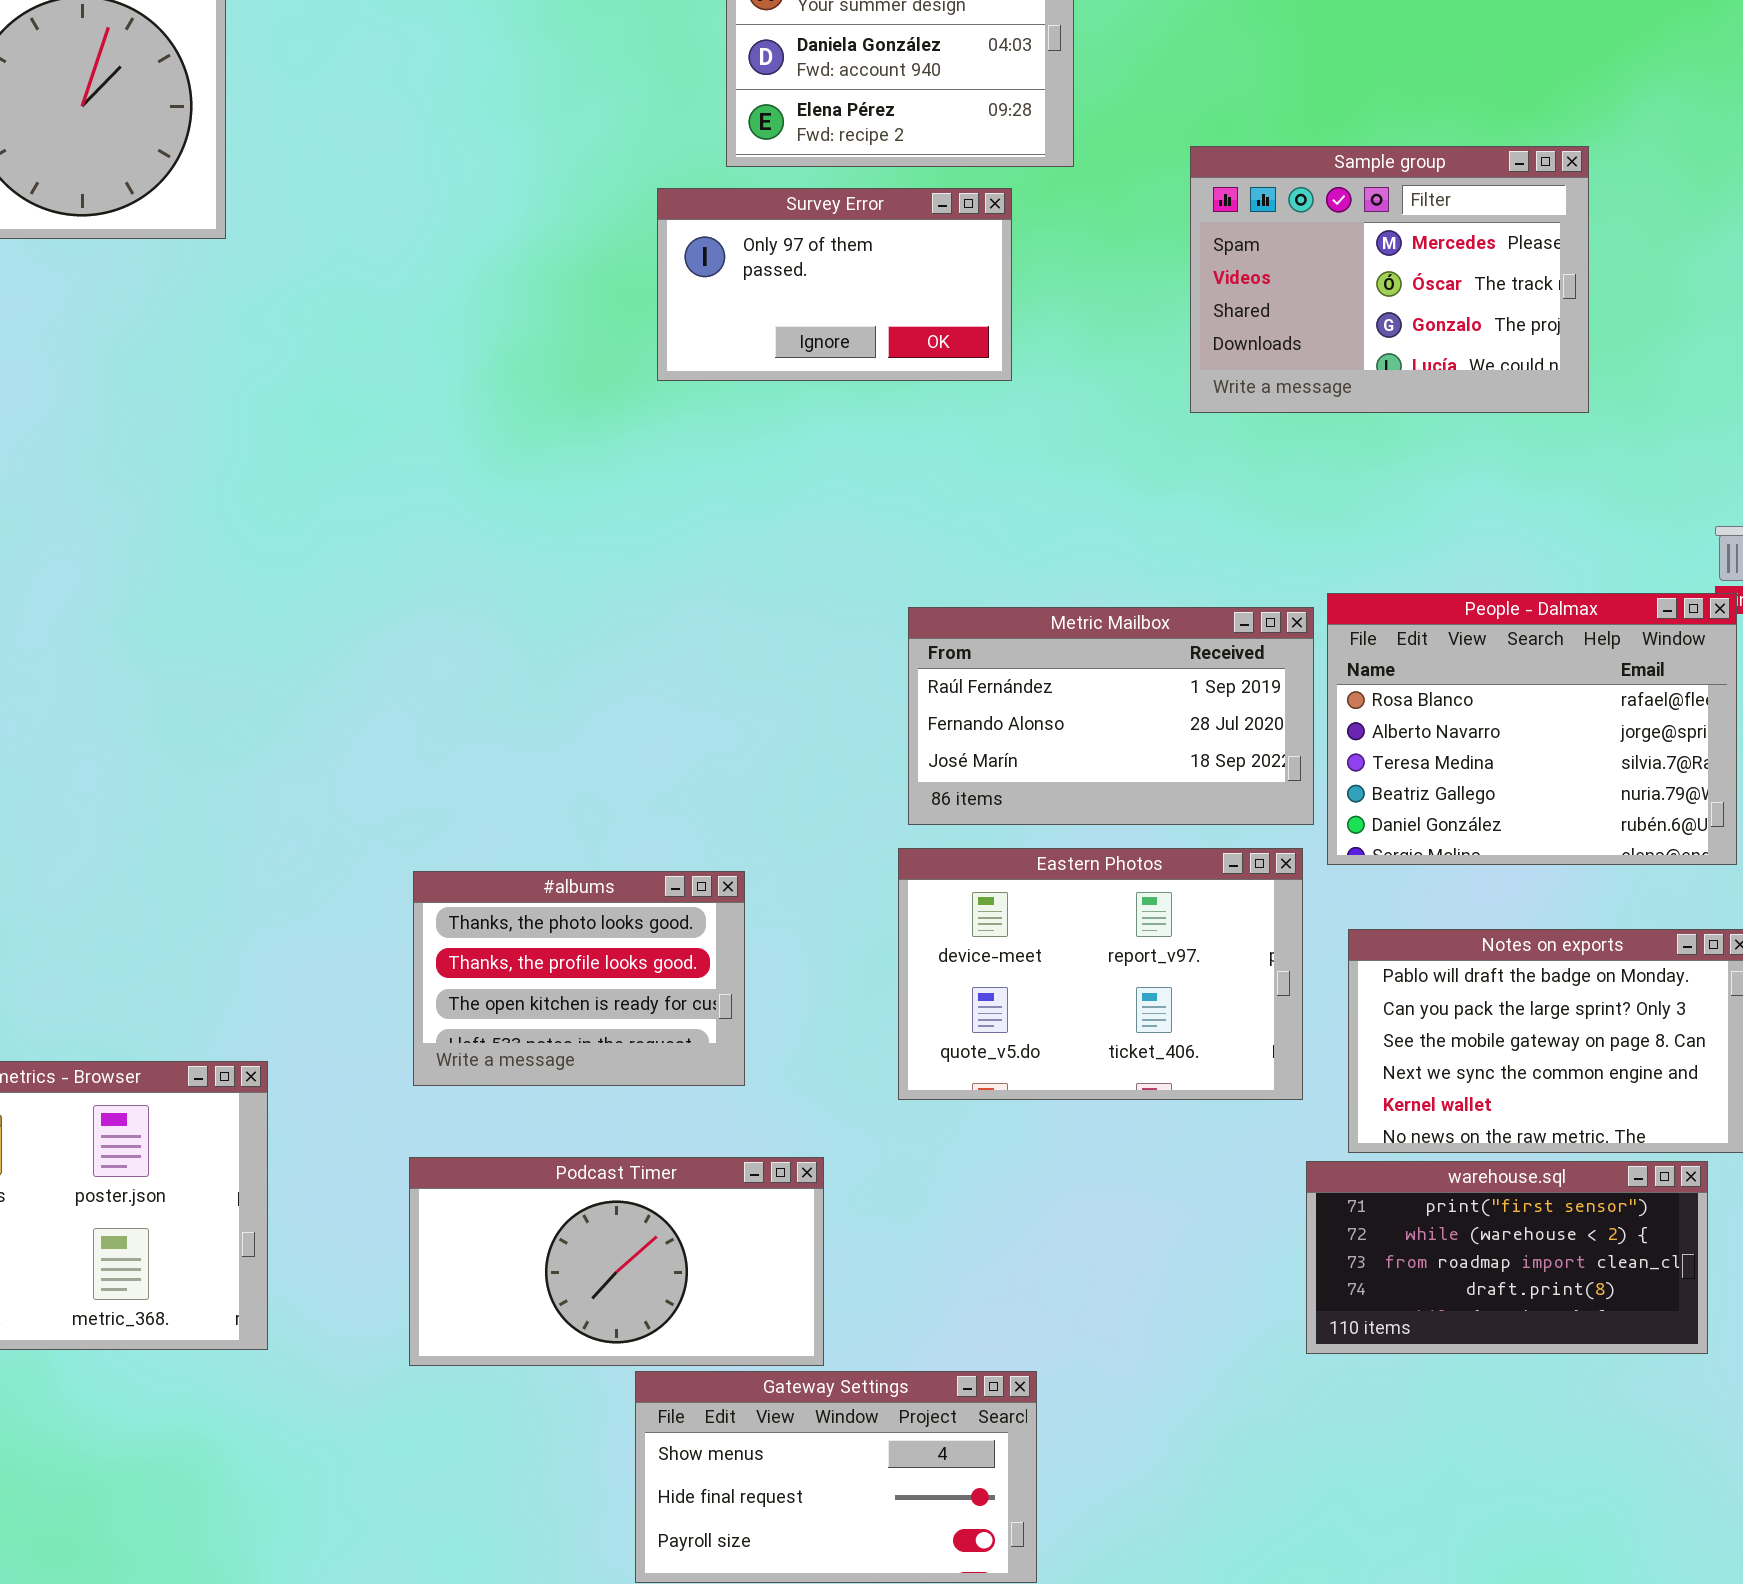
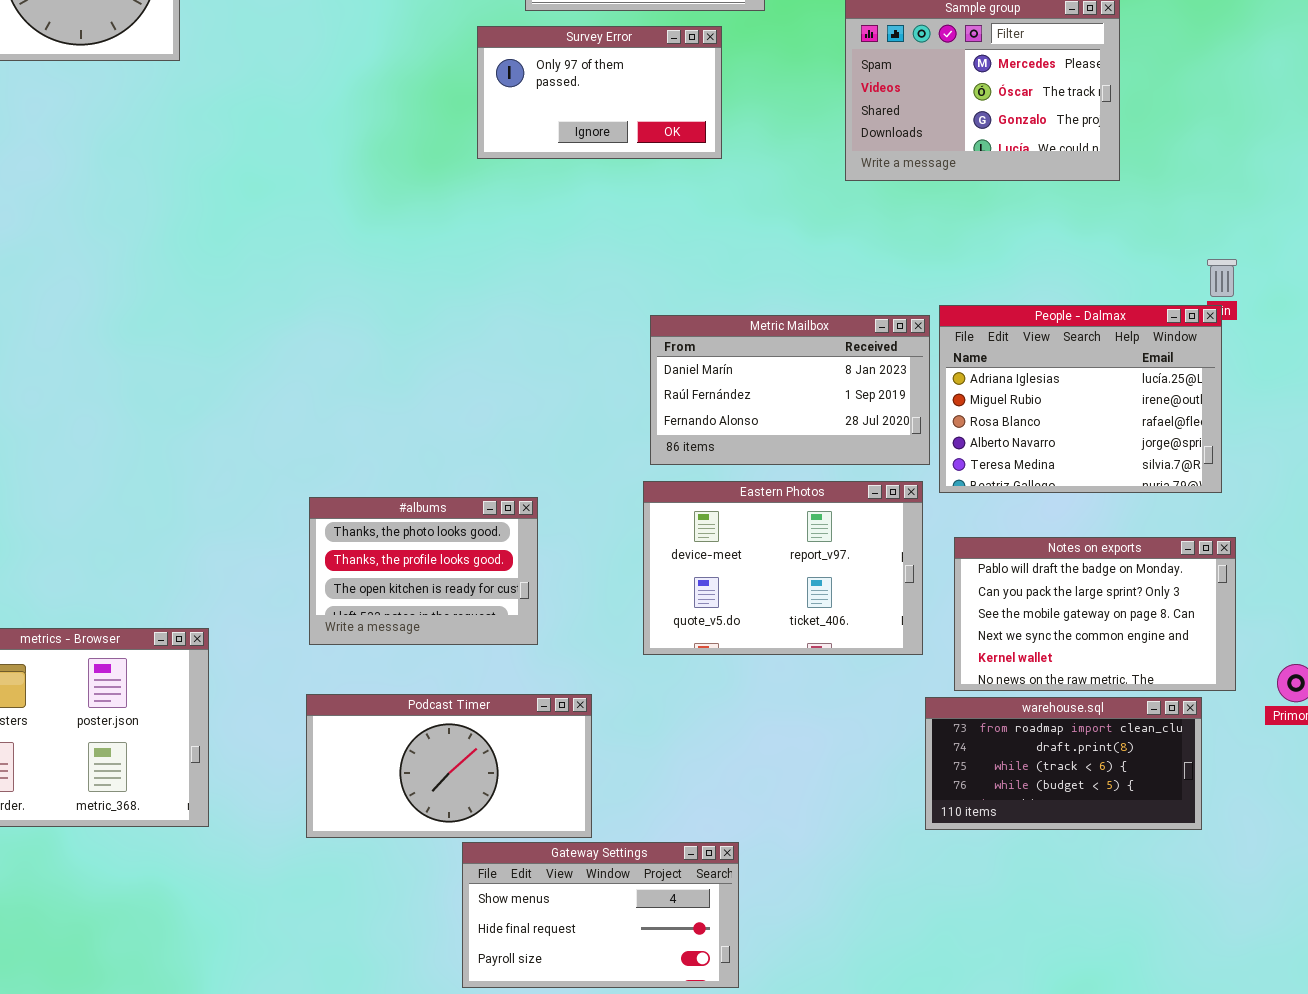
People - Dalmax: [1327,593,1737,865] -> [939,305,1222,493], scrolled up 2 rows
Metric Mailbox: [908,607,1314,825] -> [650,315,930,465], scrolled up 1 row
warehouse.sql: [1306,1161,1708,1354] -> [925,697,1202,830], scrolled down 2 rows

